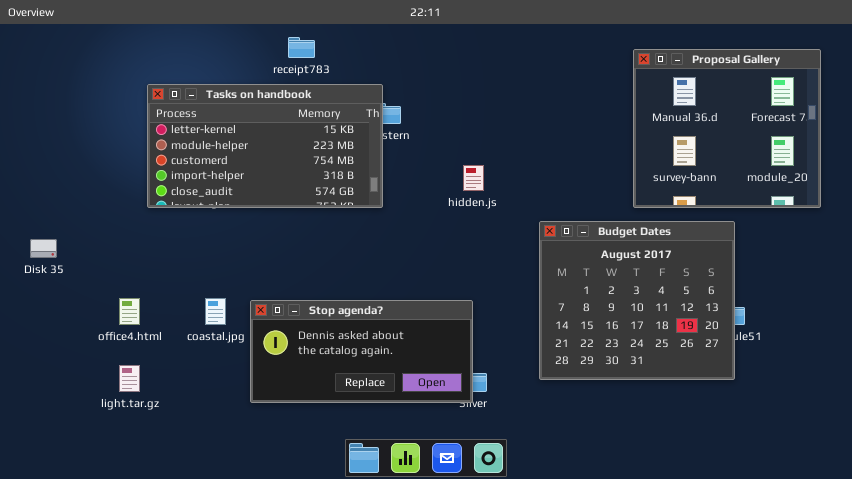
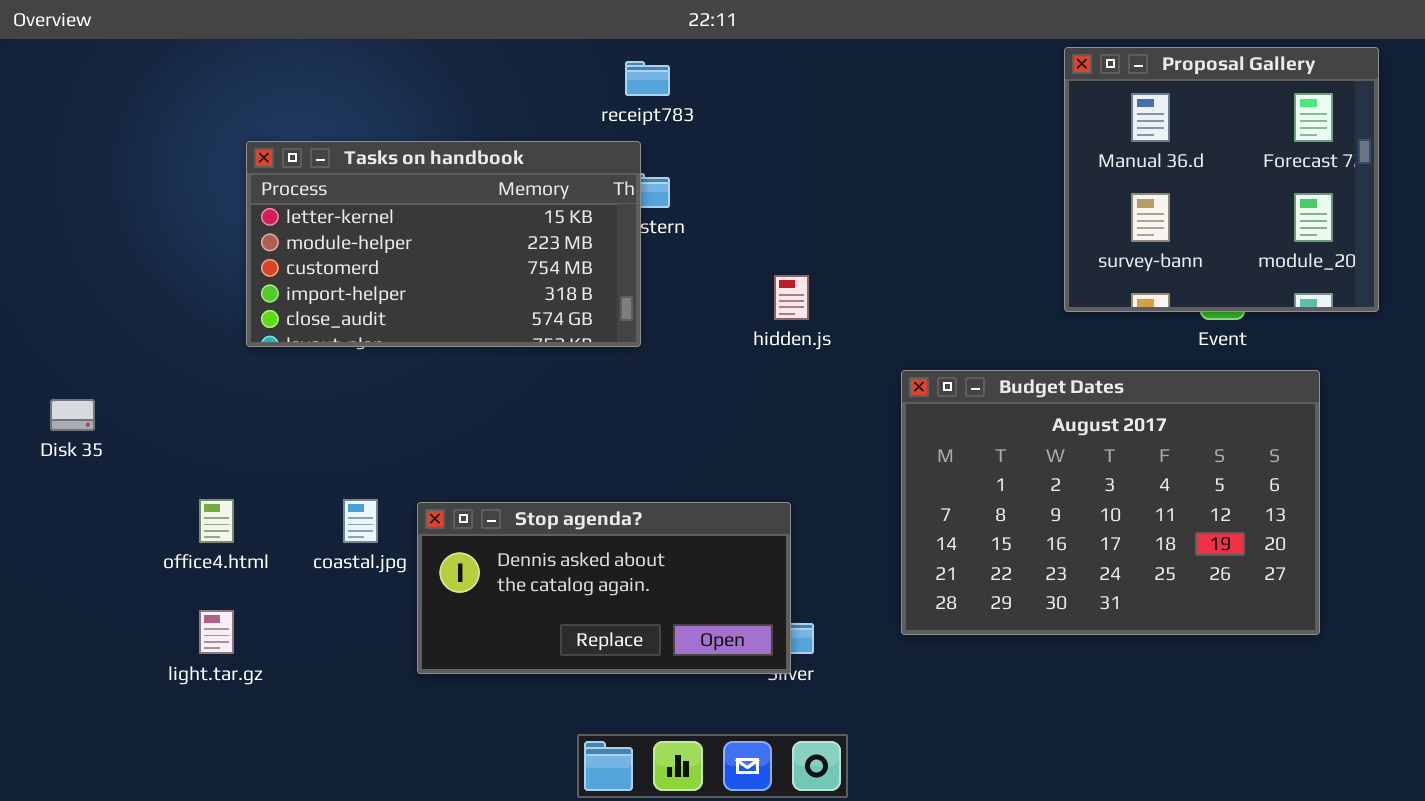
receipt783: [288,37,315,58] -> [625,61,670,96], moved
Proposal Gallery: [633,49,821,208] -> [1064,47,1379,312], moved
Budget Dates: [539,221,735,380] -> [901,370,1320,635], resized

